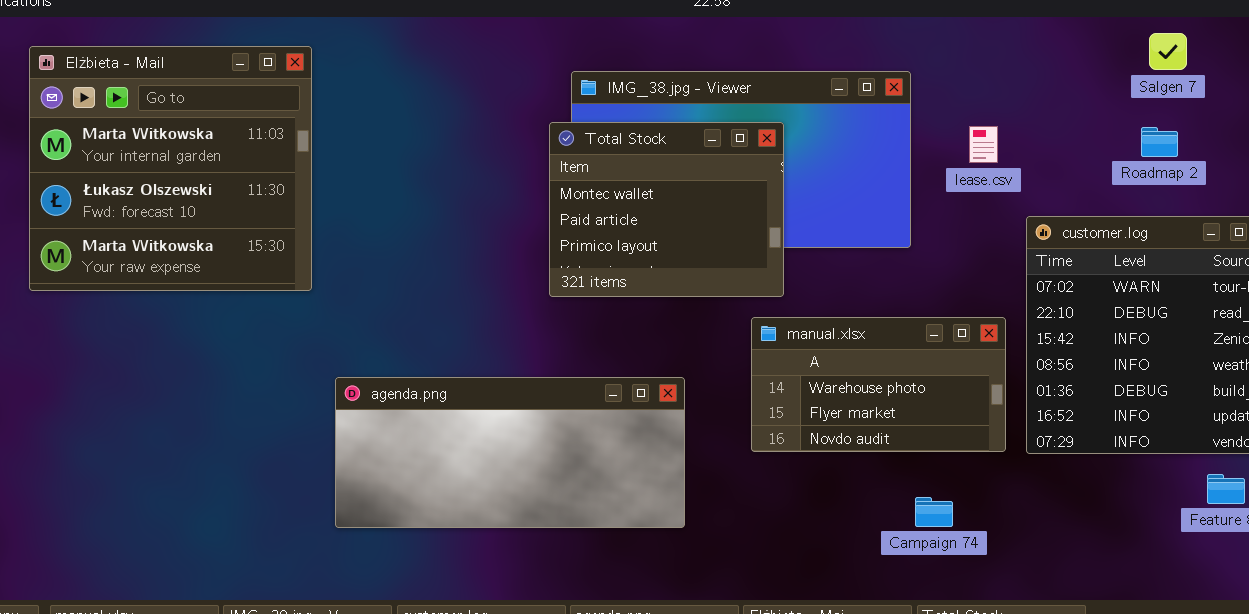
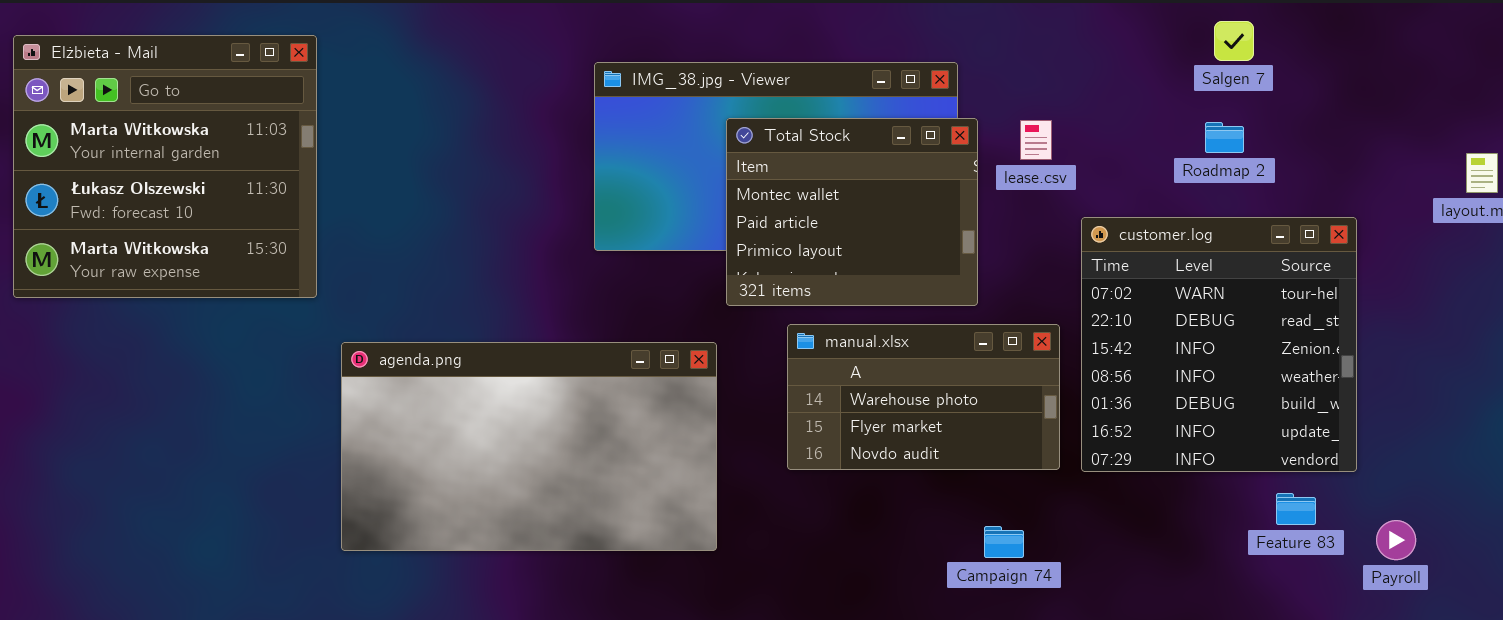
Total Stock: [549,122,784,297] -> [726,118,978,306], moved
agenda.png: [335,377,685,528] -> [341,342,717,551], resized
Campaign 74: [915,497,953,527] -> [984,526,1024,558], moved

